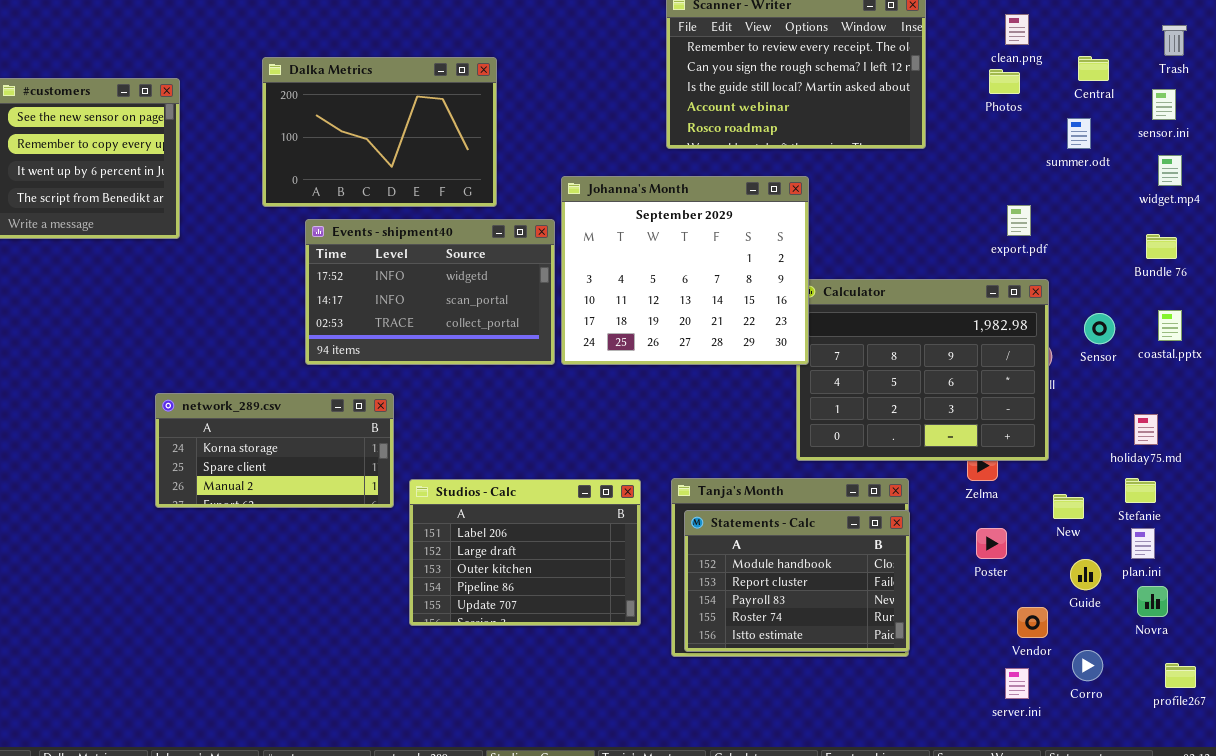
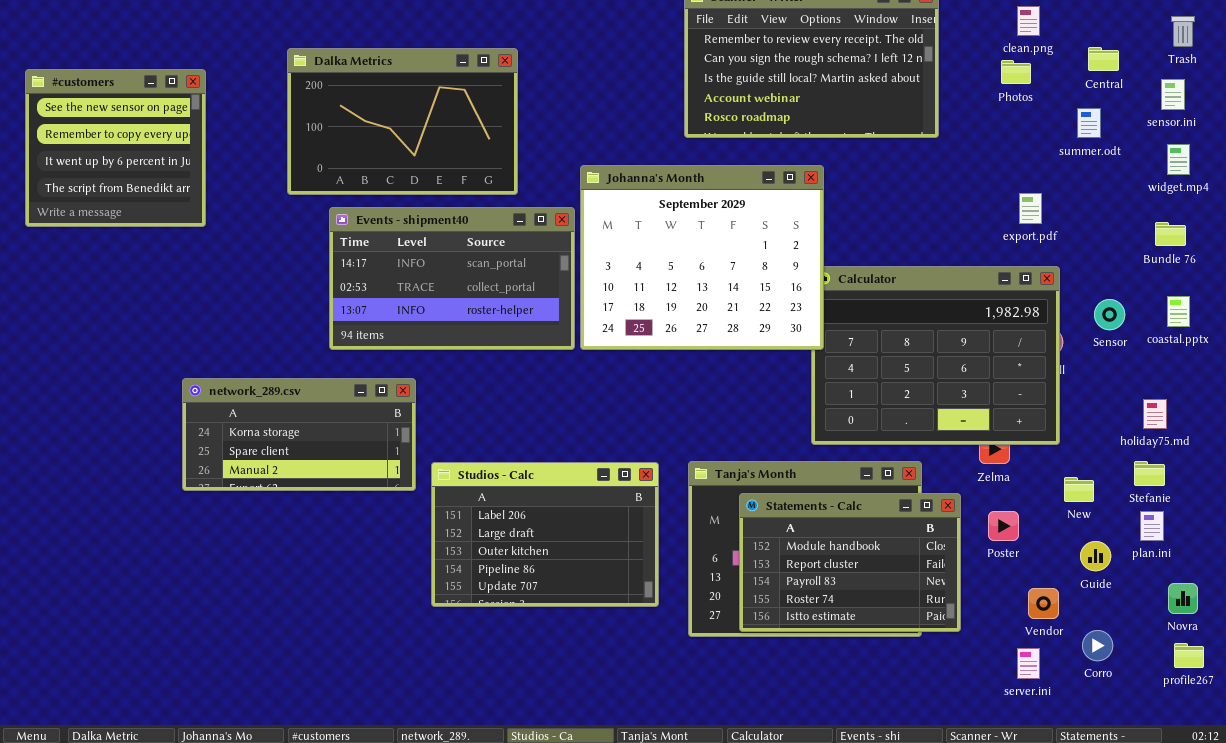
Events - shipment40: [305,219,555,365] -> [329,207,575,350], scrolled down 1 row
Statements - Calc: [684,510,910,652] -> [739,493,961,632], moved
Novra: [1137,586,1168,617] -> [1168,583,1198,614], moved

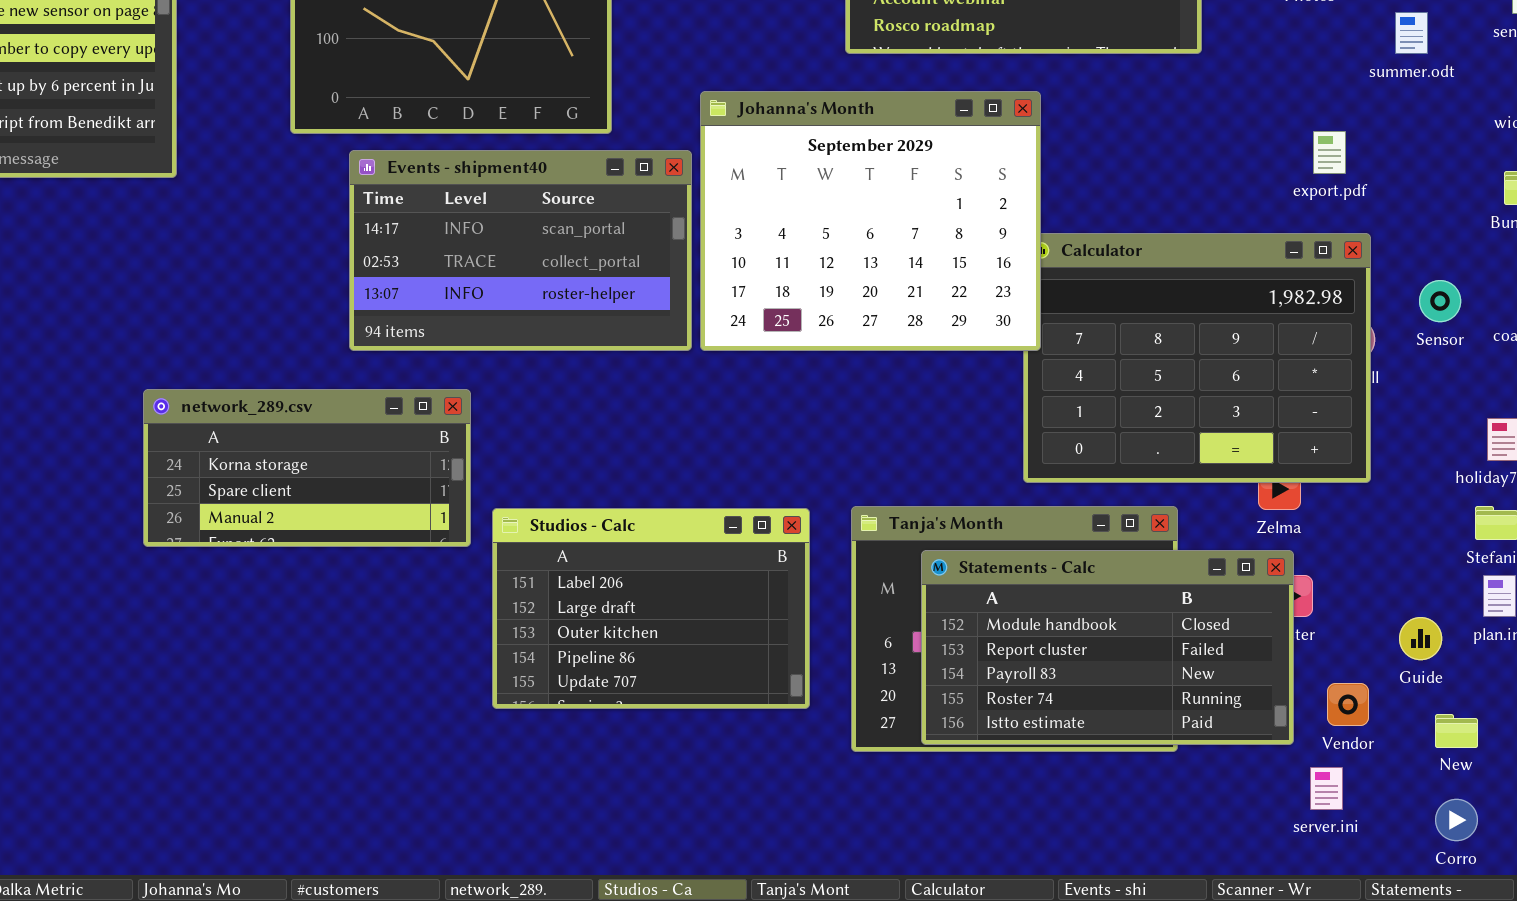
New: [1064,477,1094,502] -> [1435,714,1478,748], moved
Statements - Calc: [739,493,961,632] -> [921,550,1294,745], resized
Corro: [1082,630,1113,661] -> [1435,799,1478,841], moved

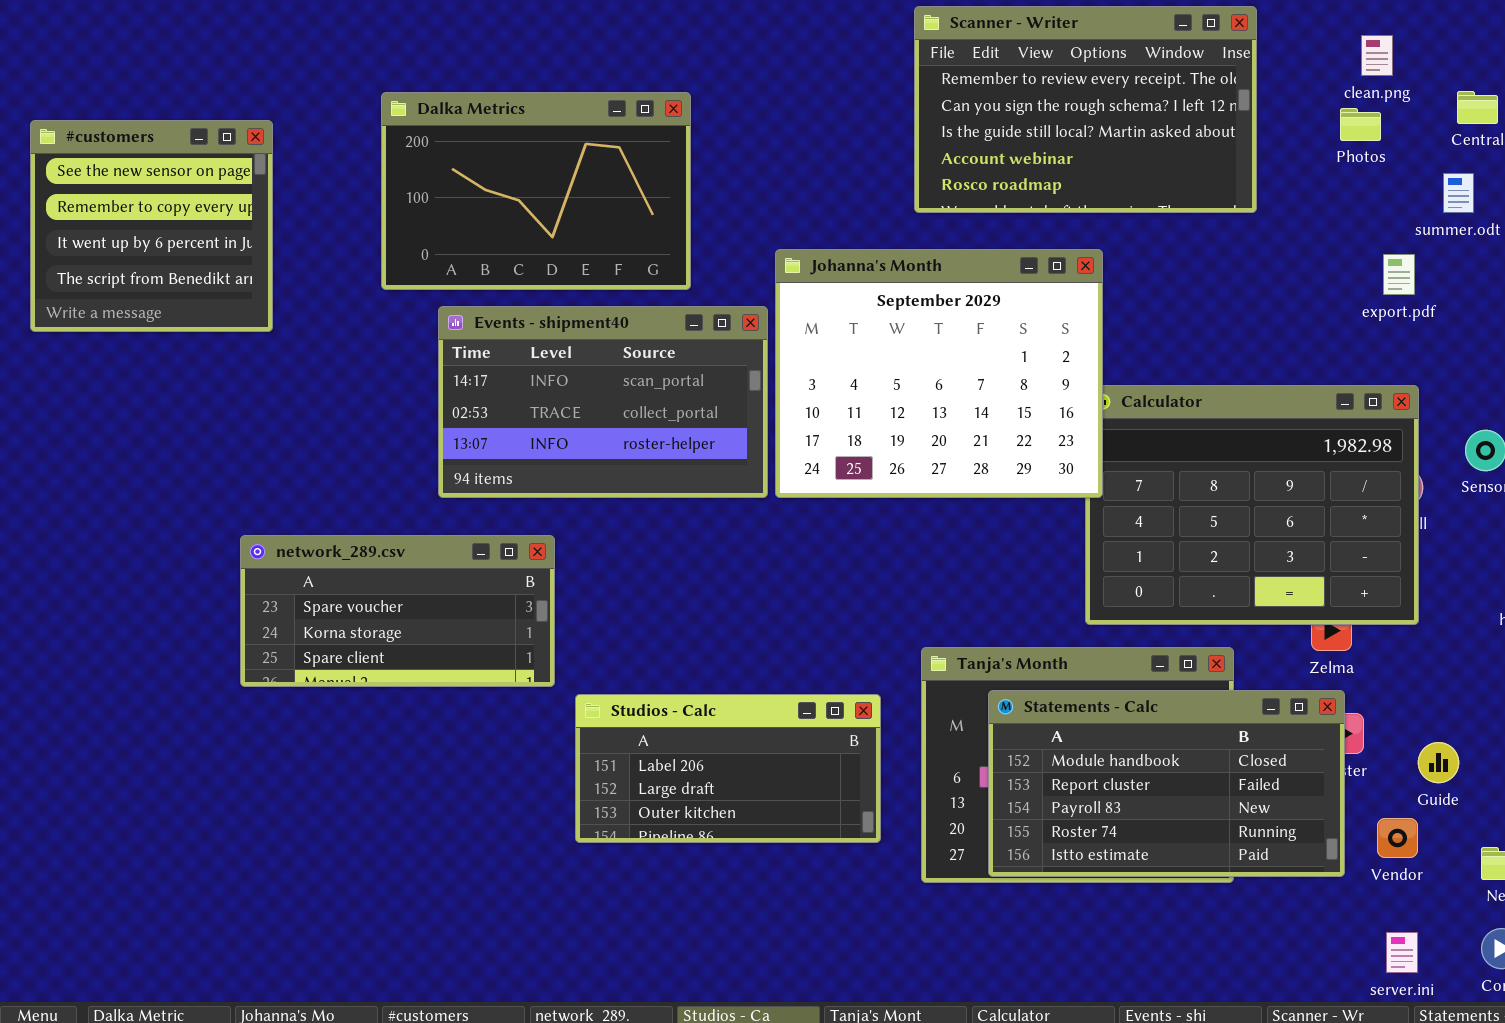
export.pdf: [1313,131,1346,174] -> [1383,254,1415,295], moved
network_289.csv: [143,389,471,547] -> [240,535,555,687], scrolled up 1 row
Studios - Calc: [492,508,810,709] -> [575,694,881,843], resized
Guide: [1399,617,1442,660] -> [1418,742,1459,783], moved
server.ini: [1310,767,1343,810] -> [1386,932,1418,973], moved

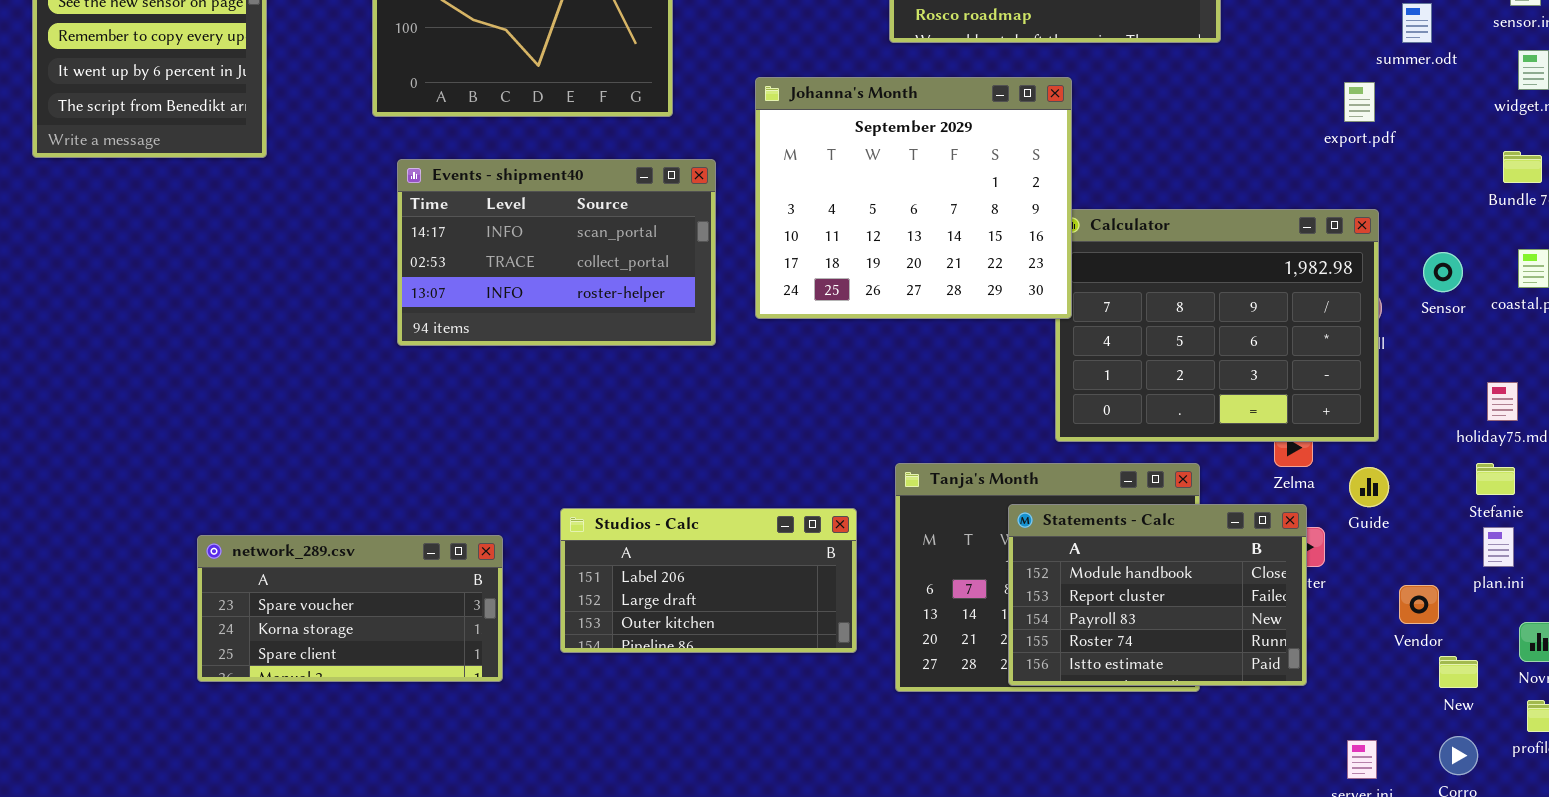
Events - shipment40: [438,306,768,498] -> [397,159,716,346], moved
network_289.csv: [240,535,555,687] -> [197,535,503,682], moved
Statements - Calc: [988,690,1345,877] -> [1008,504,1307,686], resized
Guide: [1418,742,1459,783] -> [1349,467,1389,507], moved
Vendor: [1377,818,1418,858] -> [1399,585,1439,624], moved

